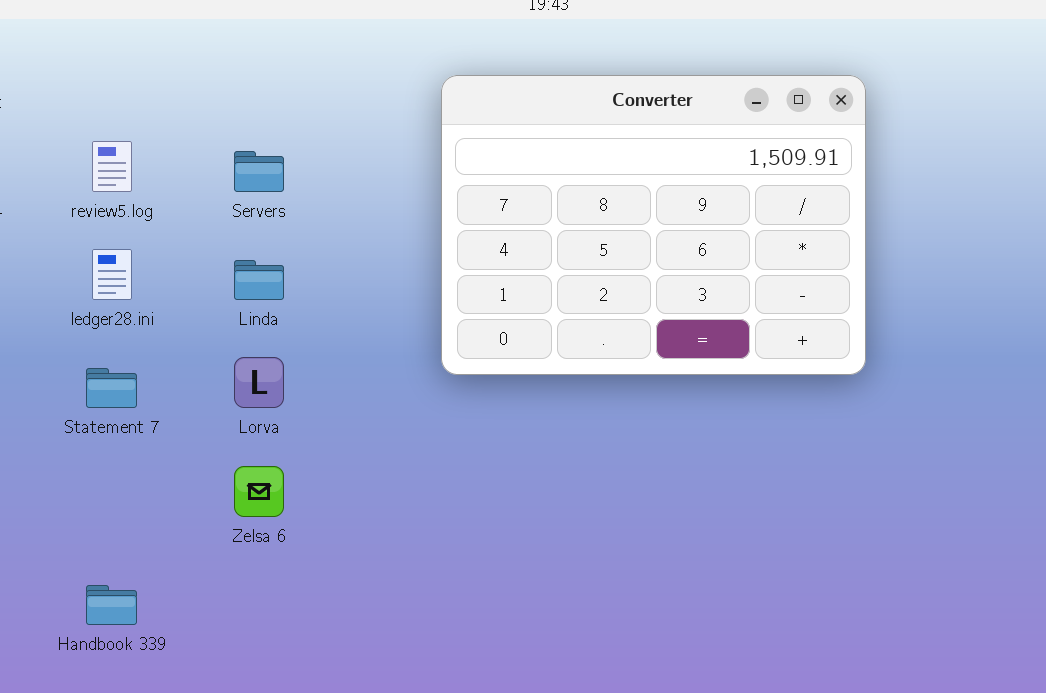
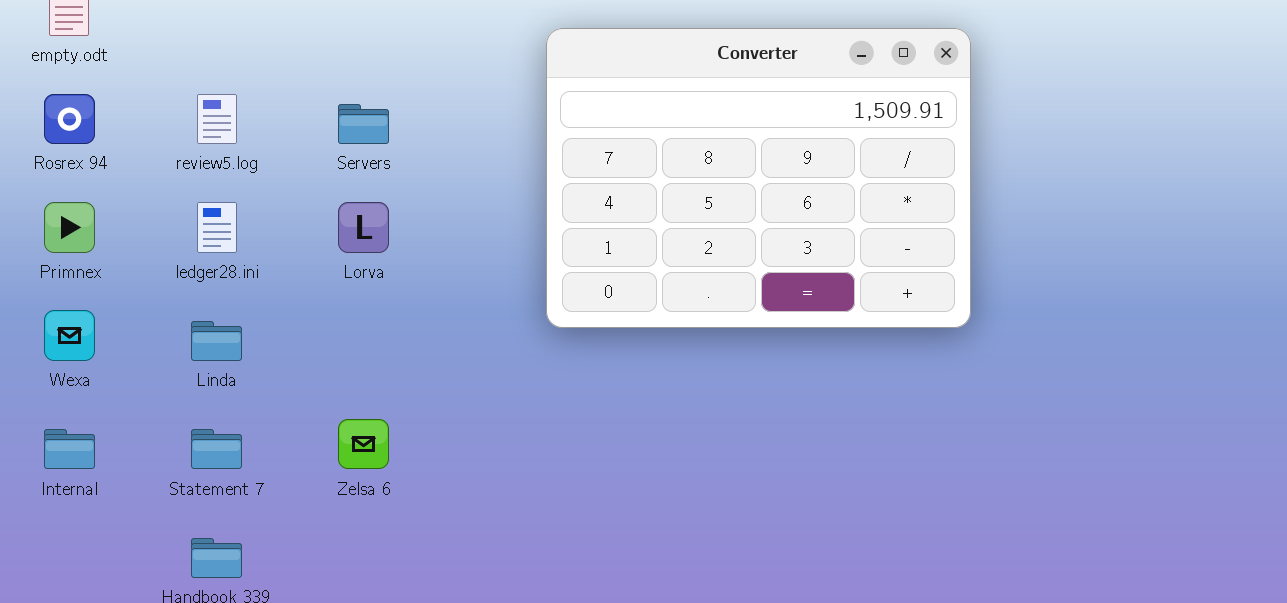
Linda: [234,260,284,300] -> [191,321,242,361], moved
Lorva: [234,357,284,408] -> [338,202,389,253], moved
Statement 7: [86,368,137,408] -> [191,429,242,469], moved

